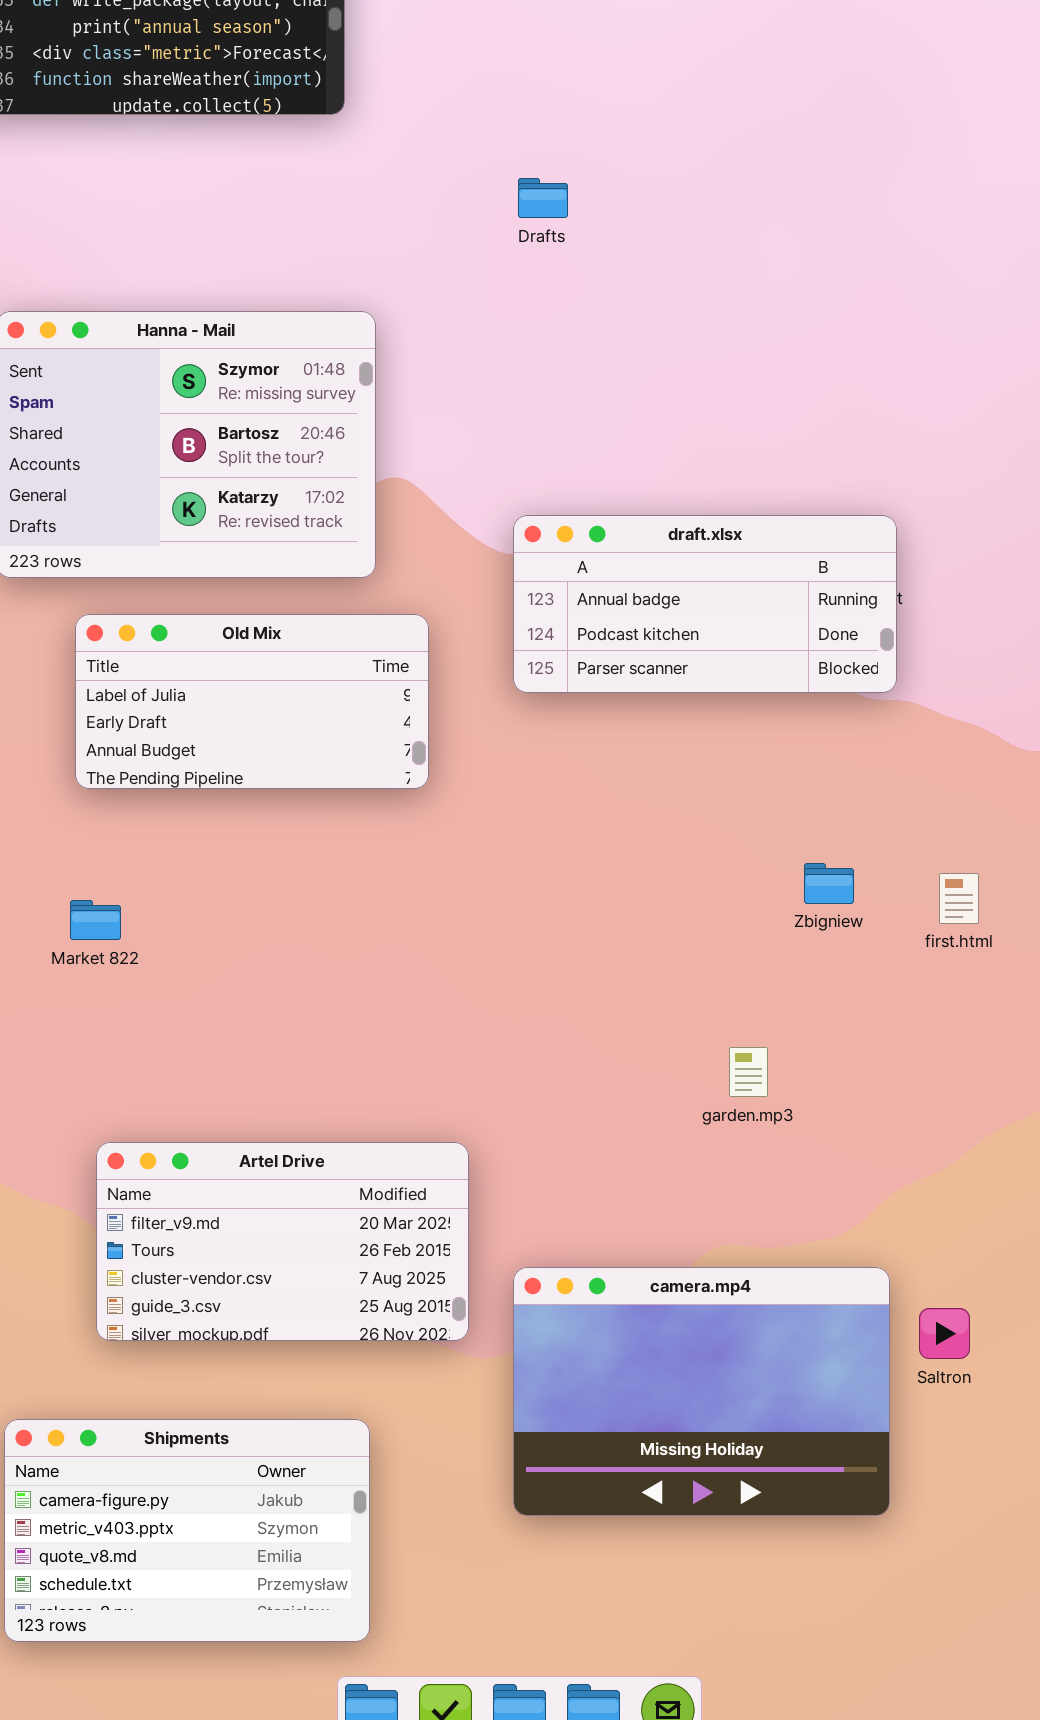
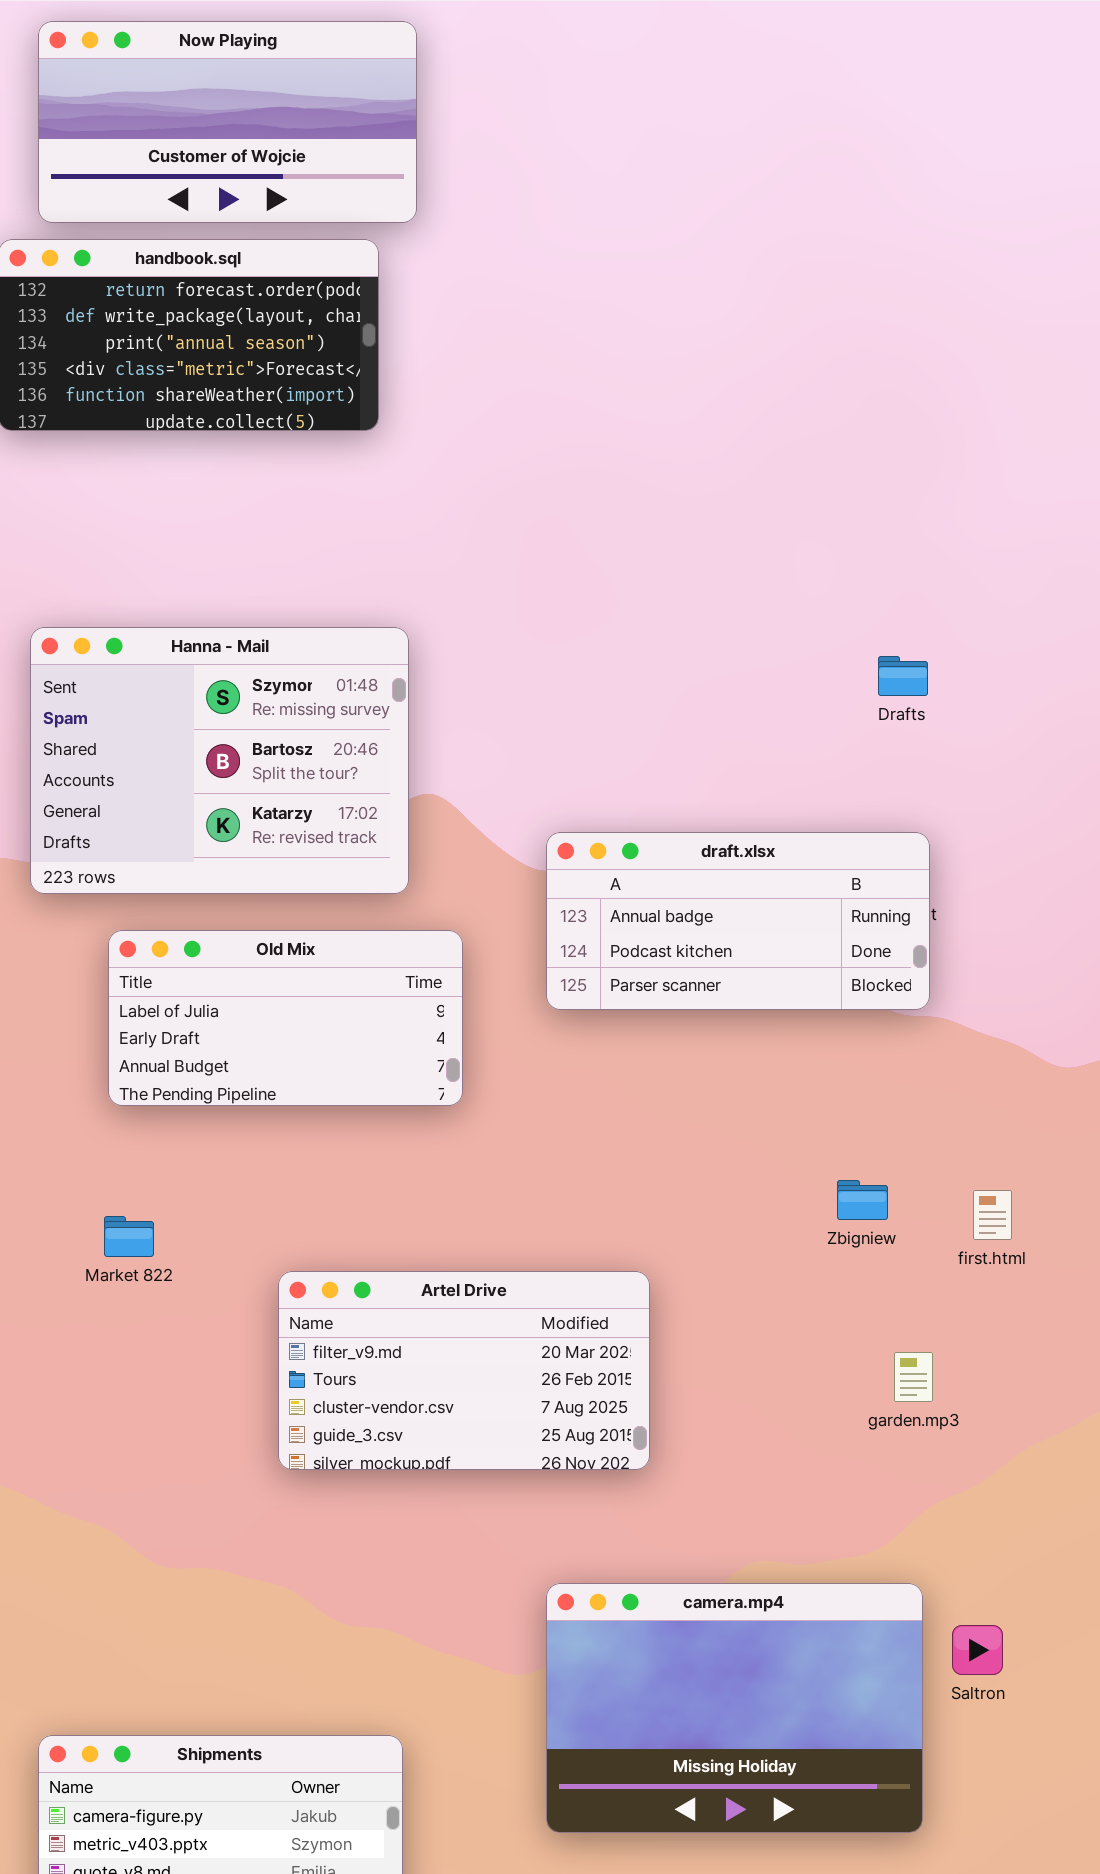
Drafts: [518,178,568,218] -> [878,656,928,696], moved
garden.mp3: [729,1047,768,1097] -> [894,1352,933,1402], moved
Artel Drive: [96,1142,469,1341] -> [278,1271,650,1470], moved

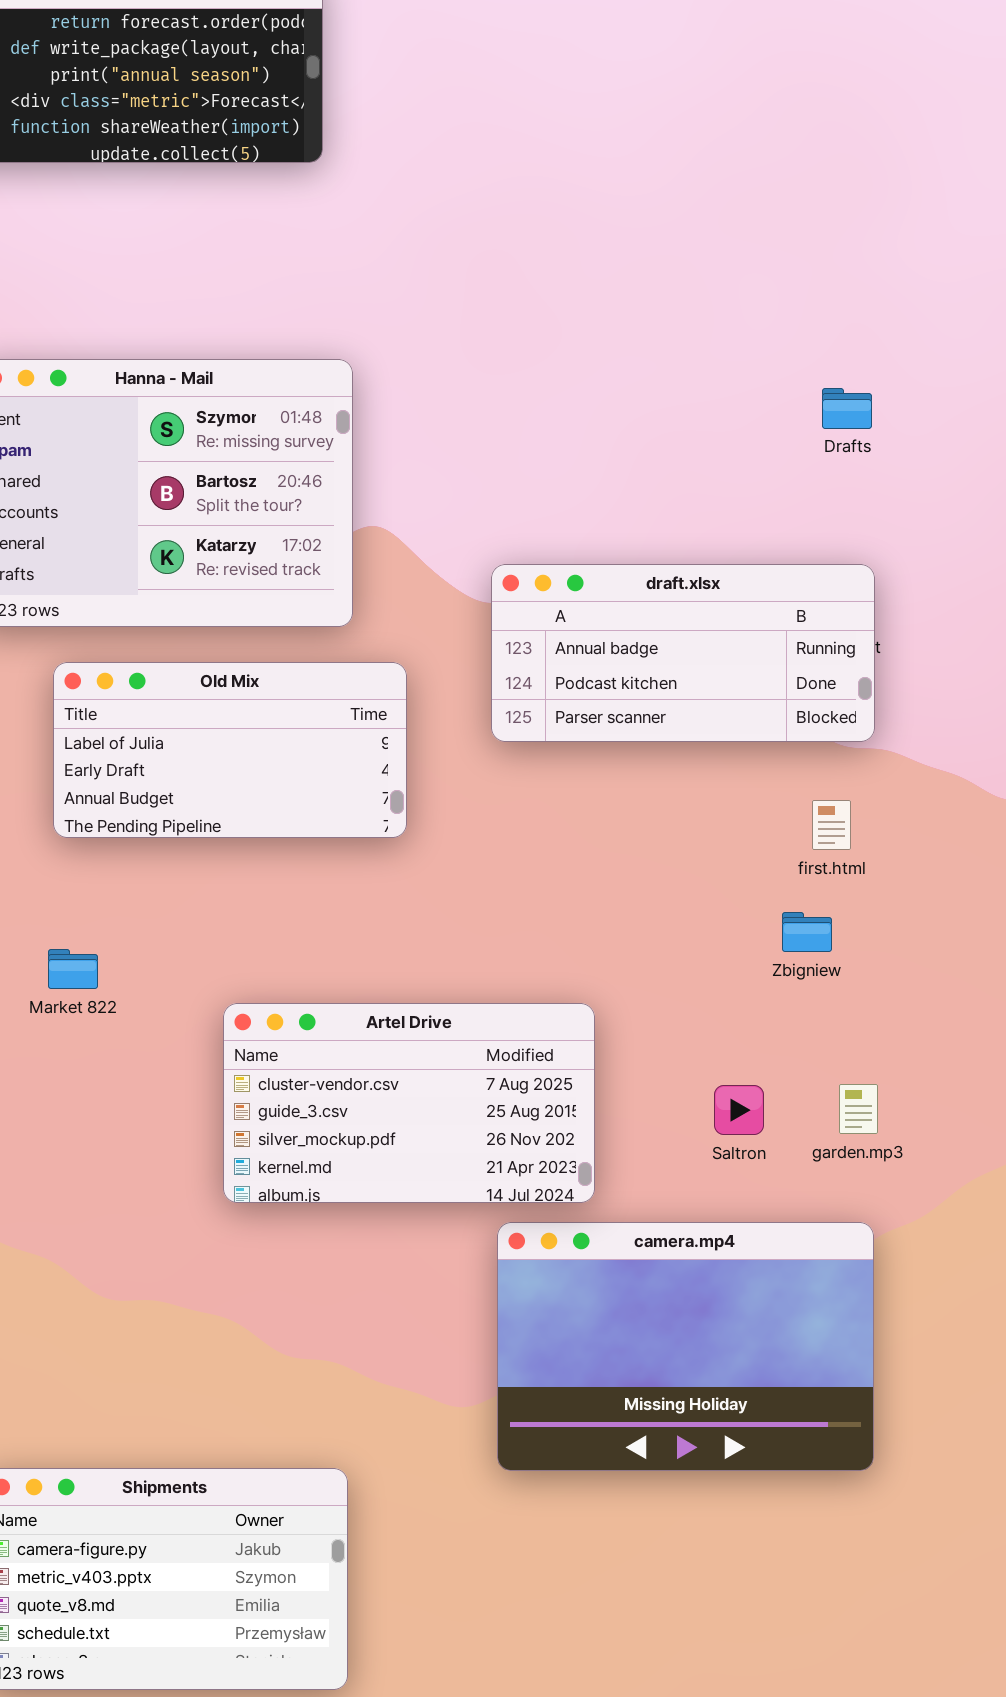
first.html: [973,1190,1012,1240] -> [812,800,851,850], moved
Artel Drive: [278,1271,650,1470] -> [223,1003,595,1203], scrolled down 2 rows
camera.mp4: [546,1583,923,1833] -> [497,1222,874,1471], moved
Saltron: [952,1625,1003,1675] -> [714,1085,764,1135], moved

